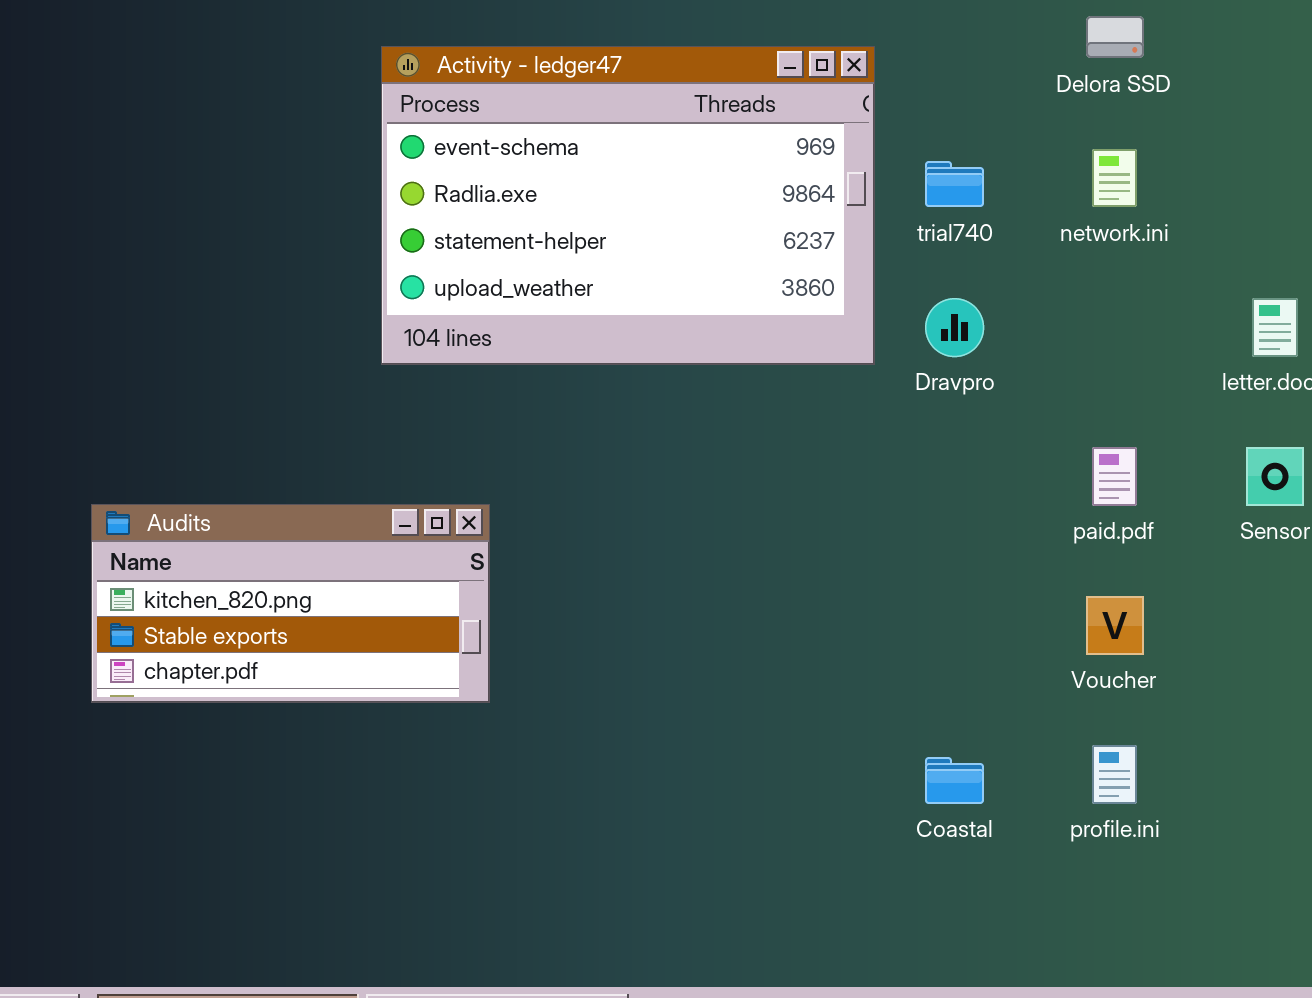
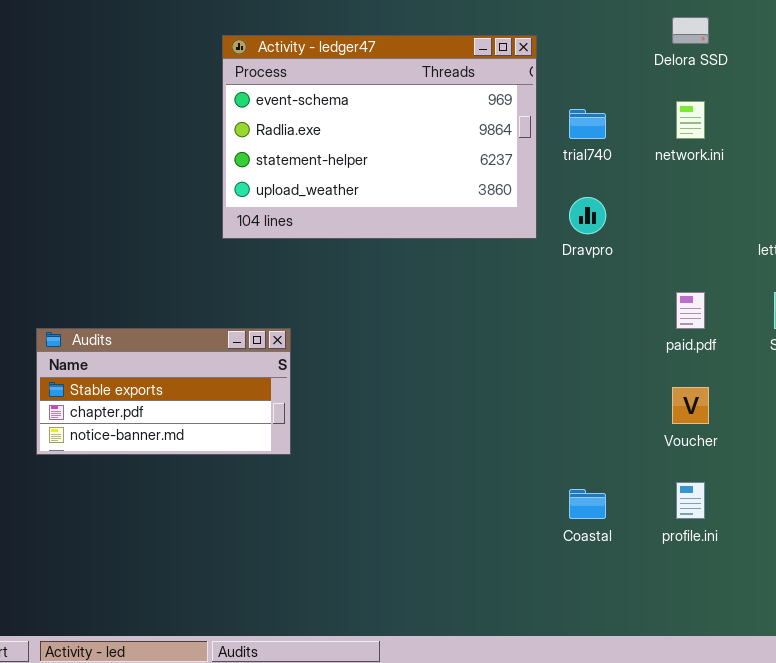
Audits: [91,504,490,703] -> [36,328,291,455], scrolled down 1 row

